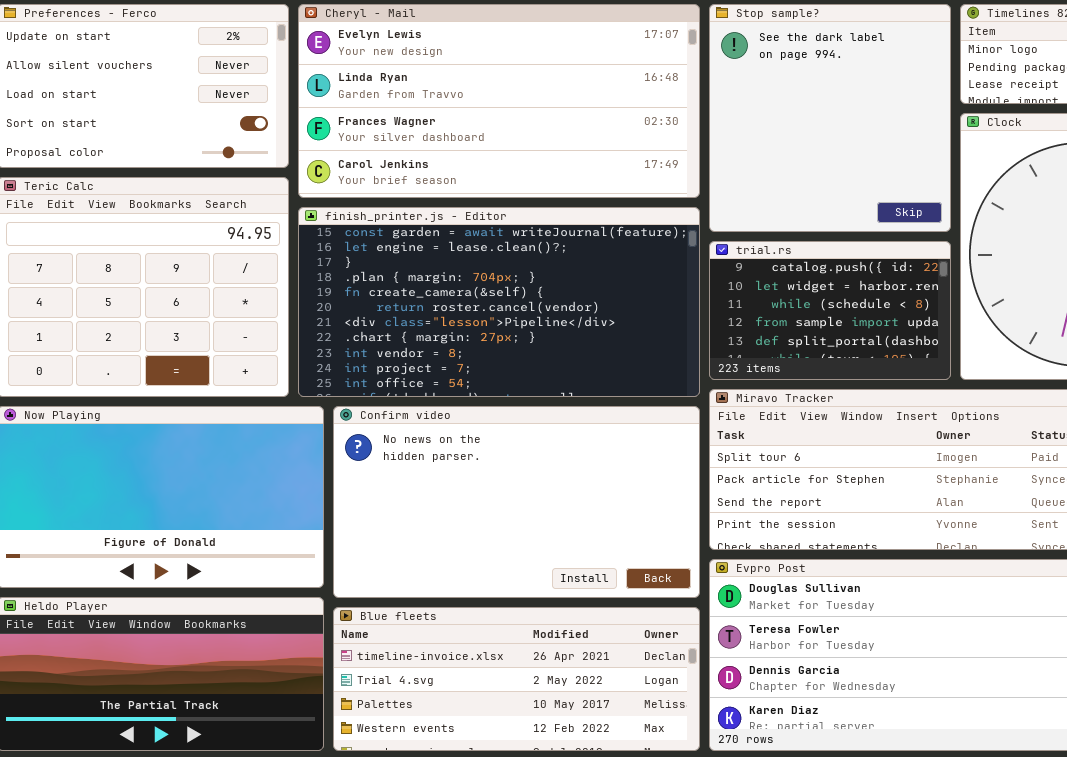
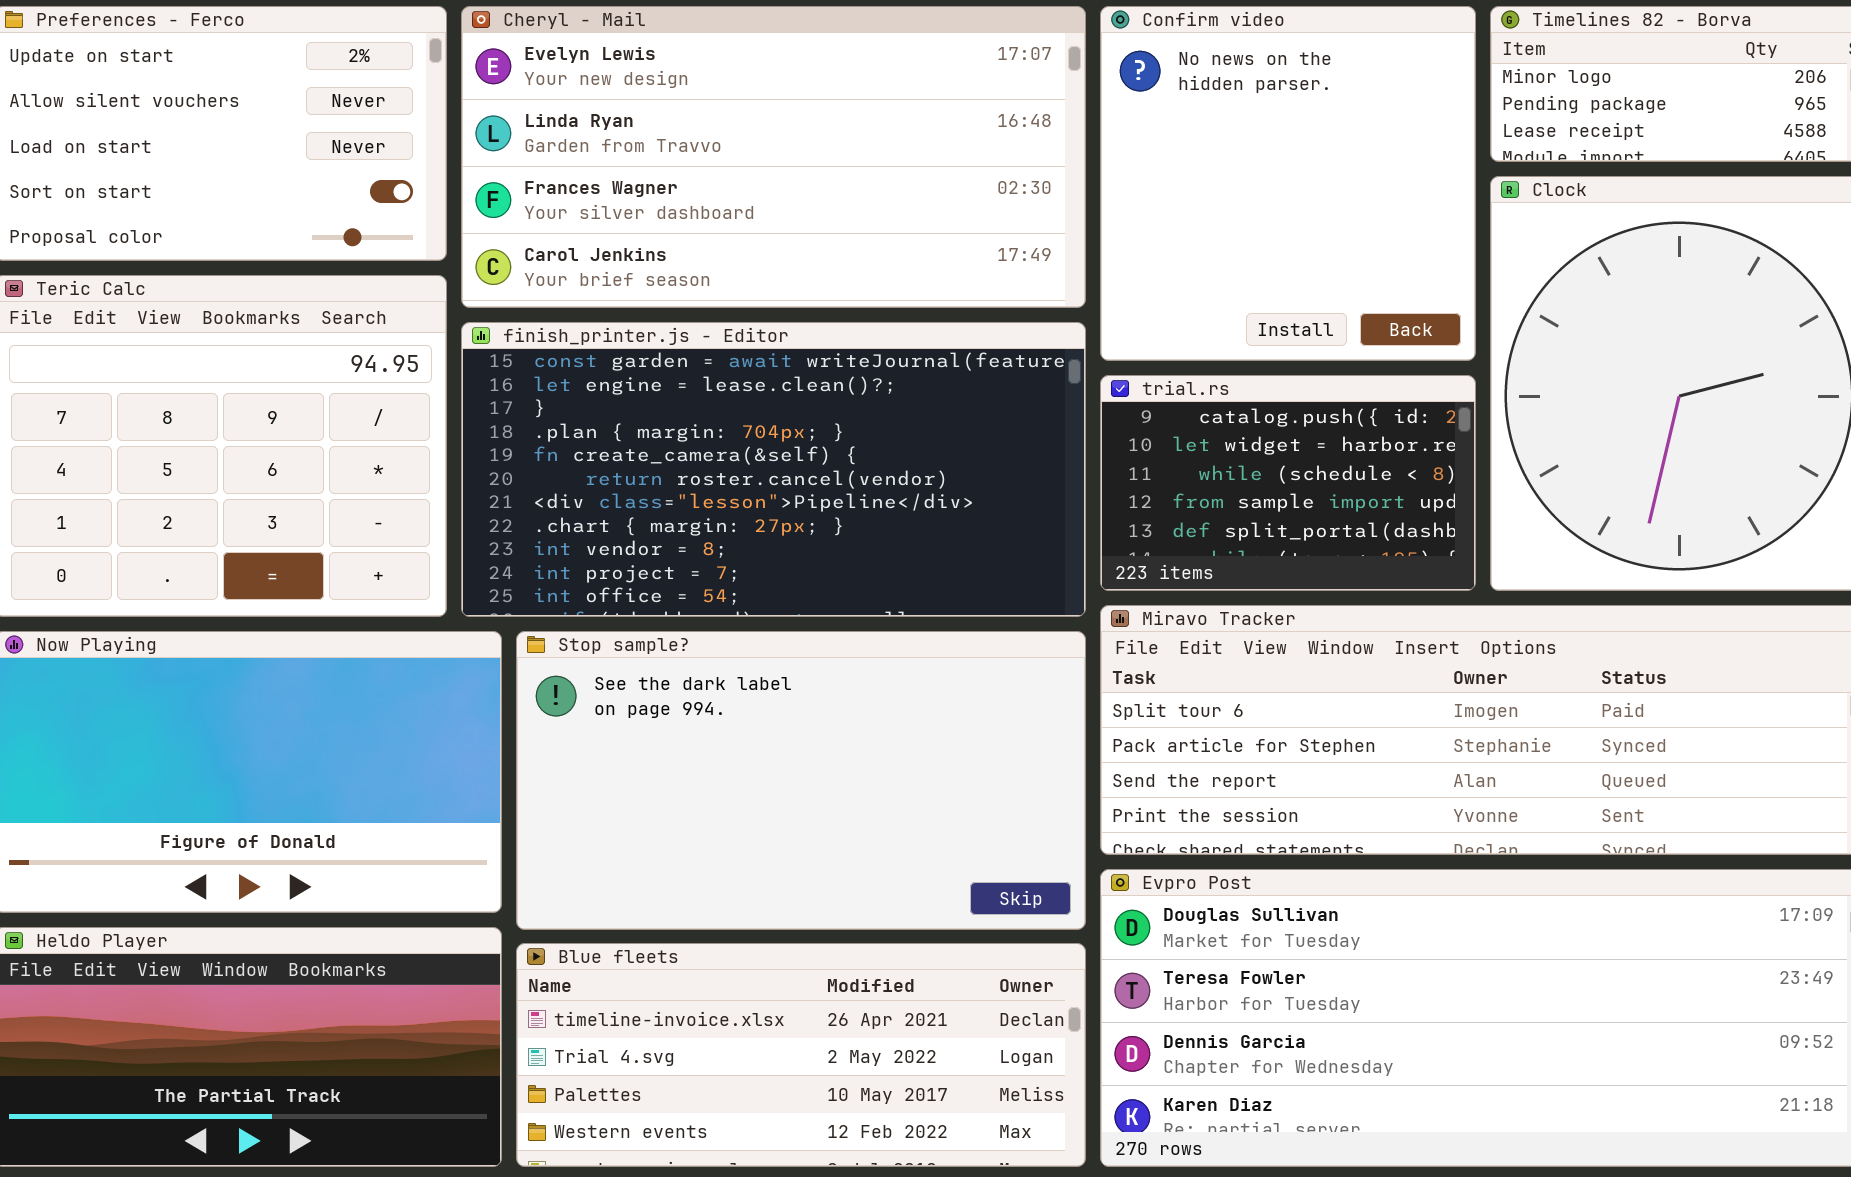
Stop sample?: [709,4,951,232] -> [516,631,1086,930], moved, resized
Confirm video: [333,406,700,598] -> [1100,6,1476,361], moved, resized

